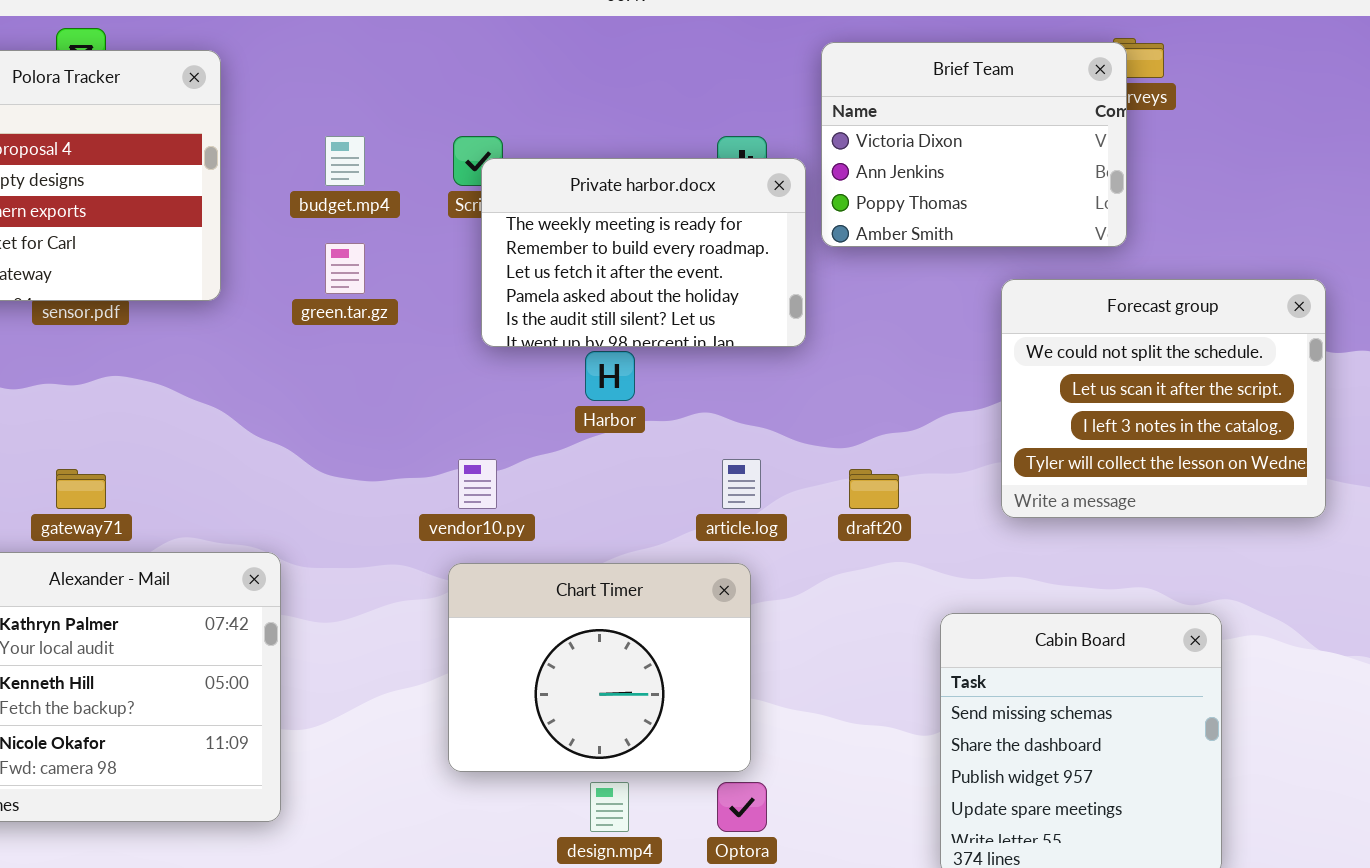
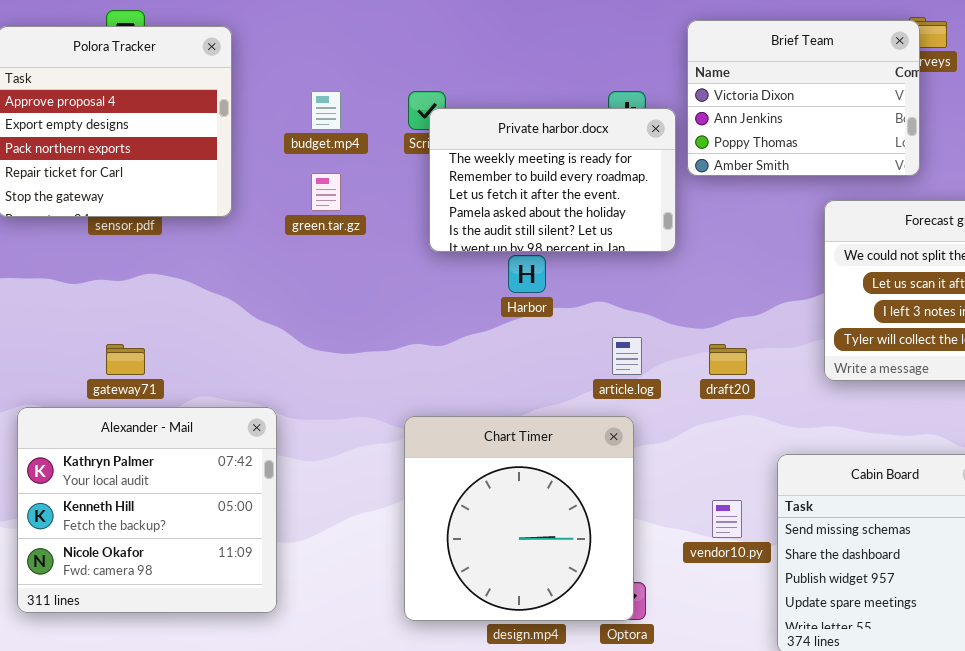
vendor10.py: [458,459,497,509] -> [712,500,742,538], moved
Chart Timer: [448,563,751,772] -> [404,416,634,621], resized

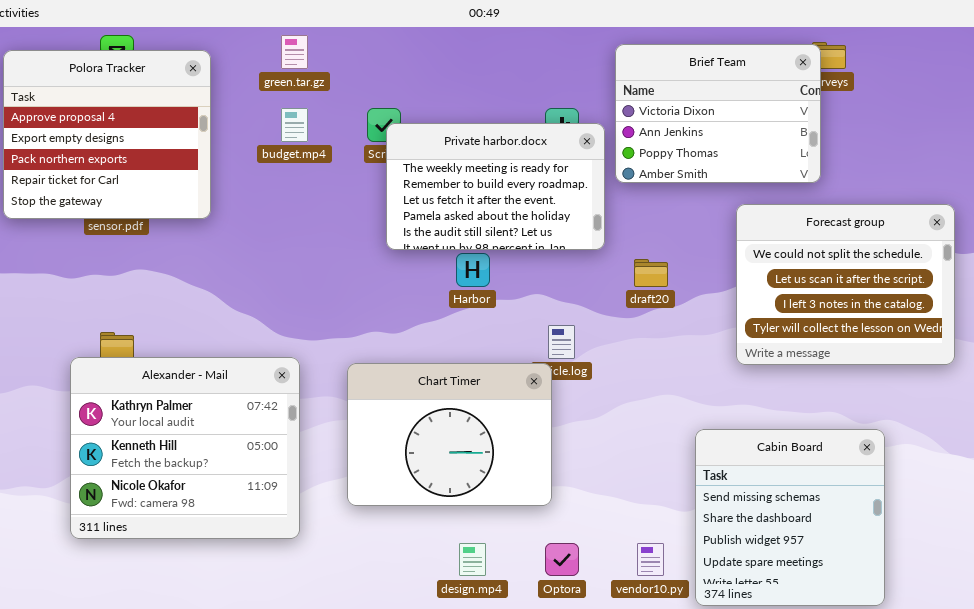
green.tar.gz: [311,173,341,211] -> [281,35,308,69], moved
draft20: [709,344,747,375] -> [634,259,668,287], moved
Alexander - Mail: [17,407,277,613] -> [70,357,300,539], moved
Chart Timer: [404,416,634,621] -> [347,363,552,506], moved, resized
vendor10.py: [712,500,742,538] -> [637,543,664,576], moved

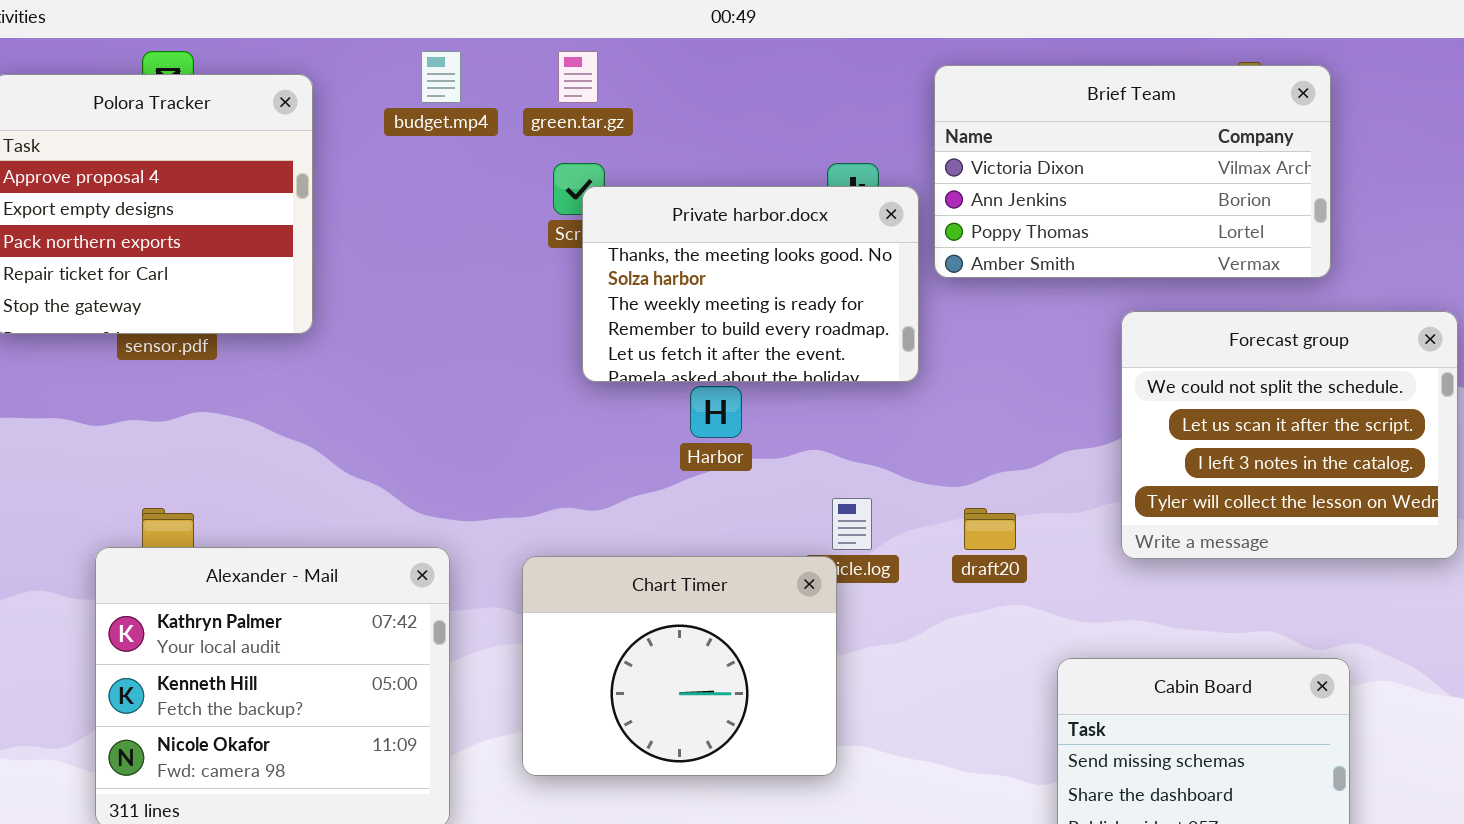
green.tar.gz: [281,35,308,69] -> [558,51,598,103], moved
Brief Team: [615,44,821,183] -> [934,65,1331,278], resized
budget.mp4: [281,108,308,142] -> [421,51,461,103], moved
Private harbor.docx: [386,123,605,250] -> [582,186,919,382], scrolled up 2 rows
draft20: [634,259,668,287] -> [964,508,1016,550], moved

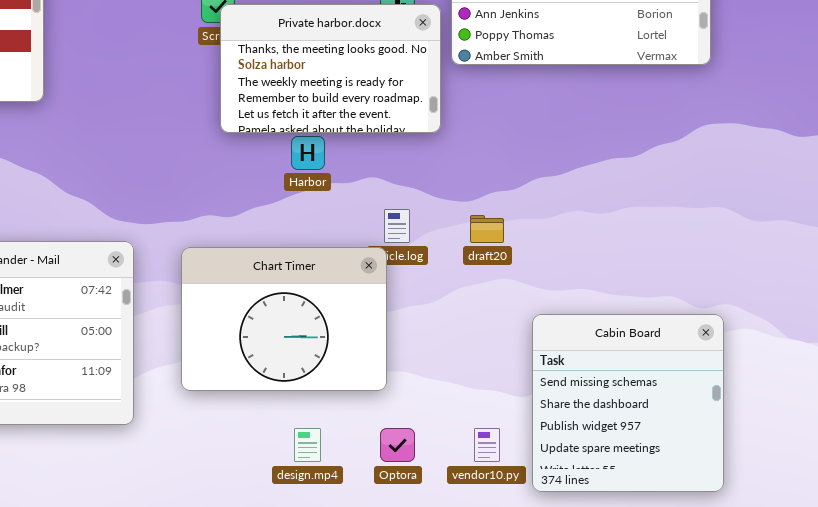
Forecast group: [1121,311,1458,559] -> none, closed

